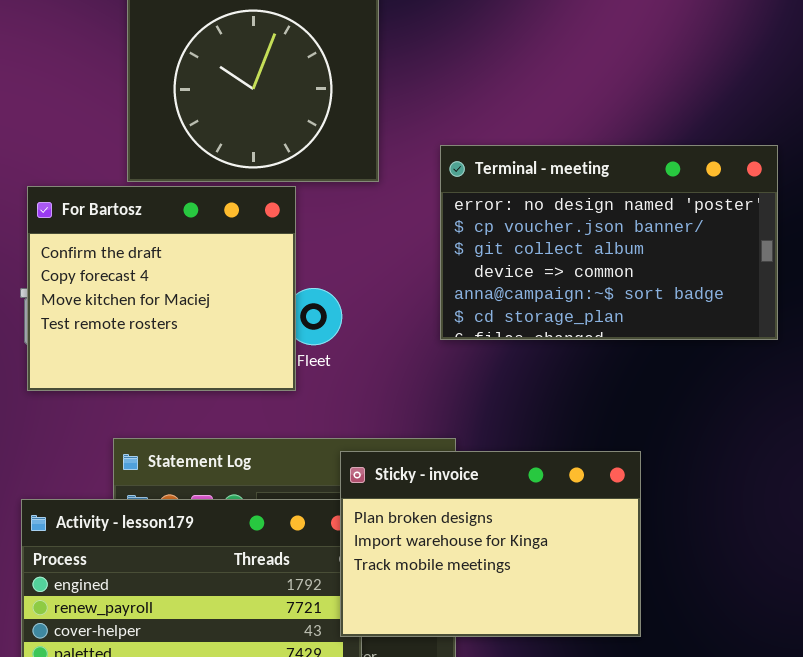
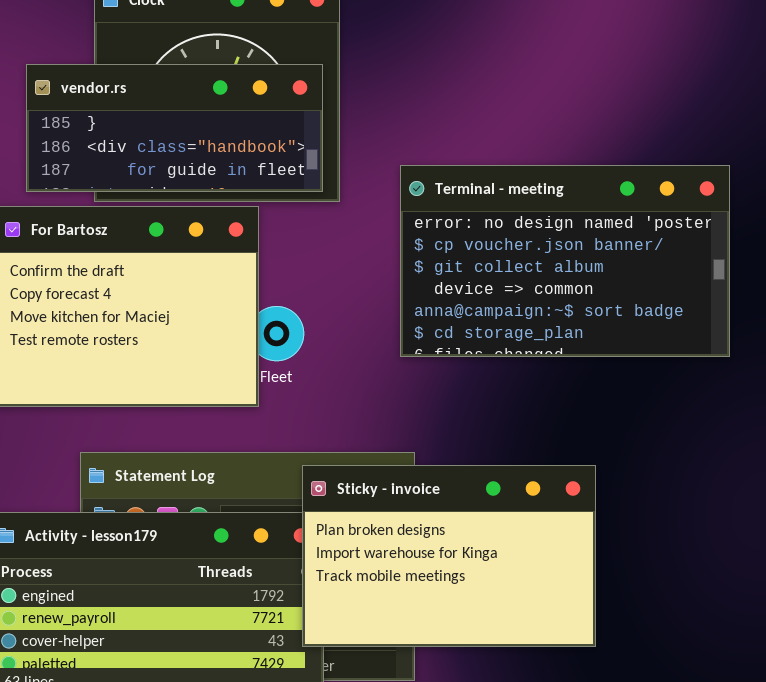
vendor.rs: none -> [26,64,323,192], opened

